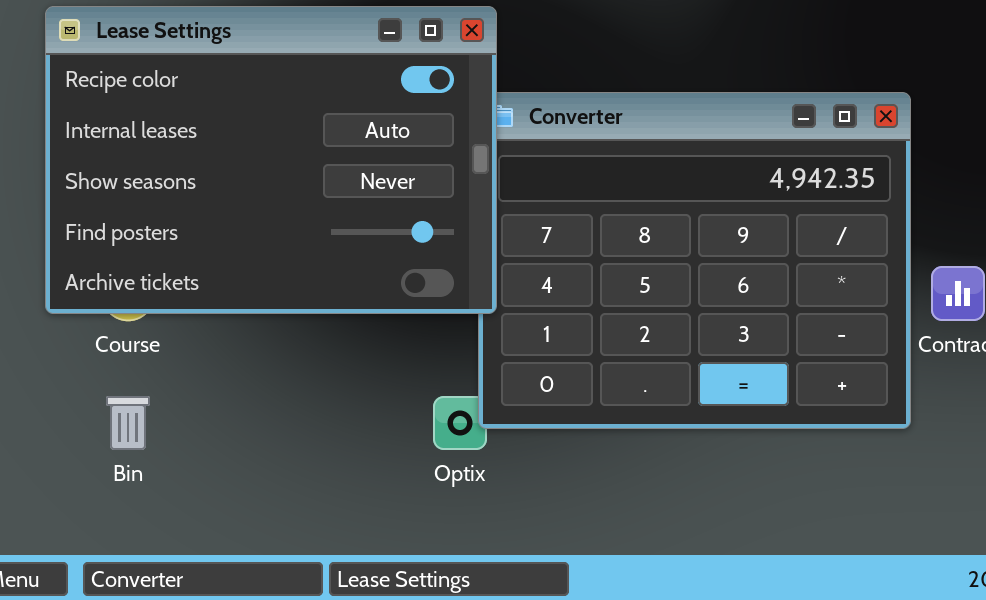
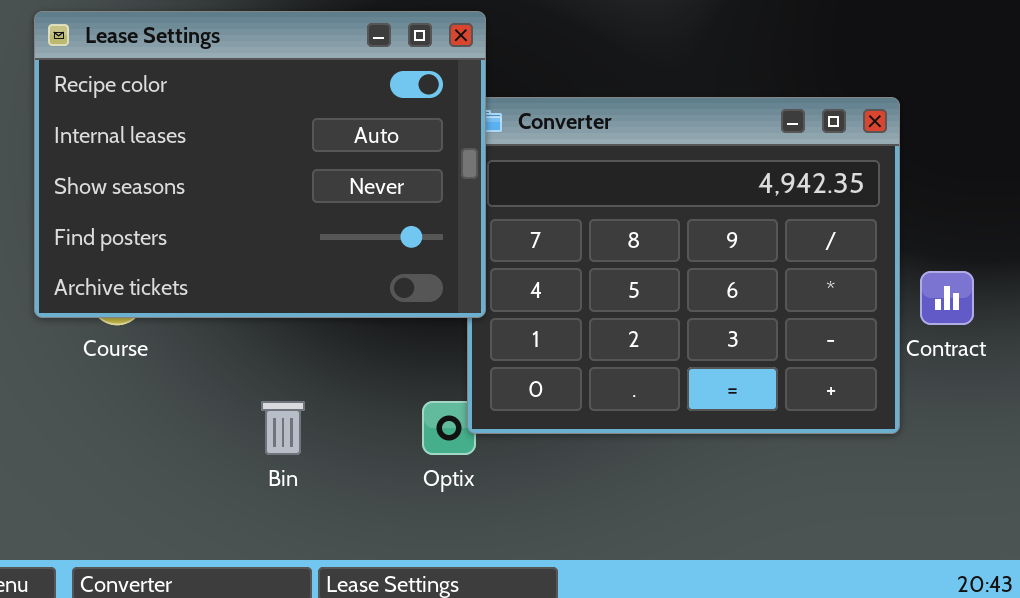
Bin: [106,396,150,450] -> [261,401,305,455], moved

